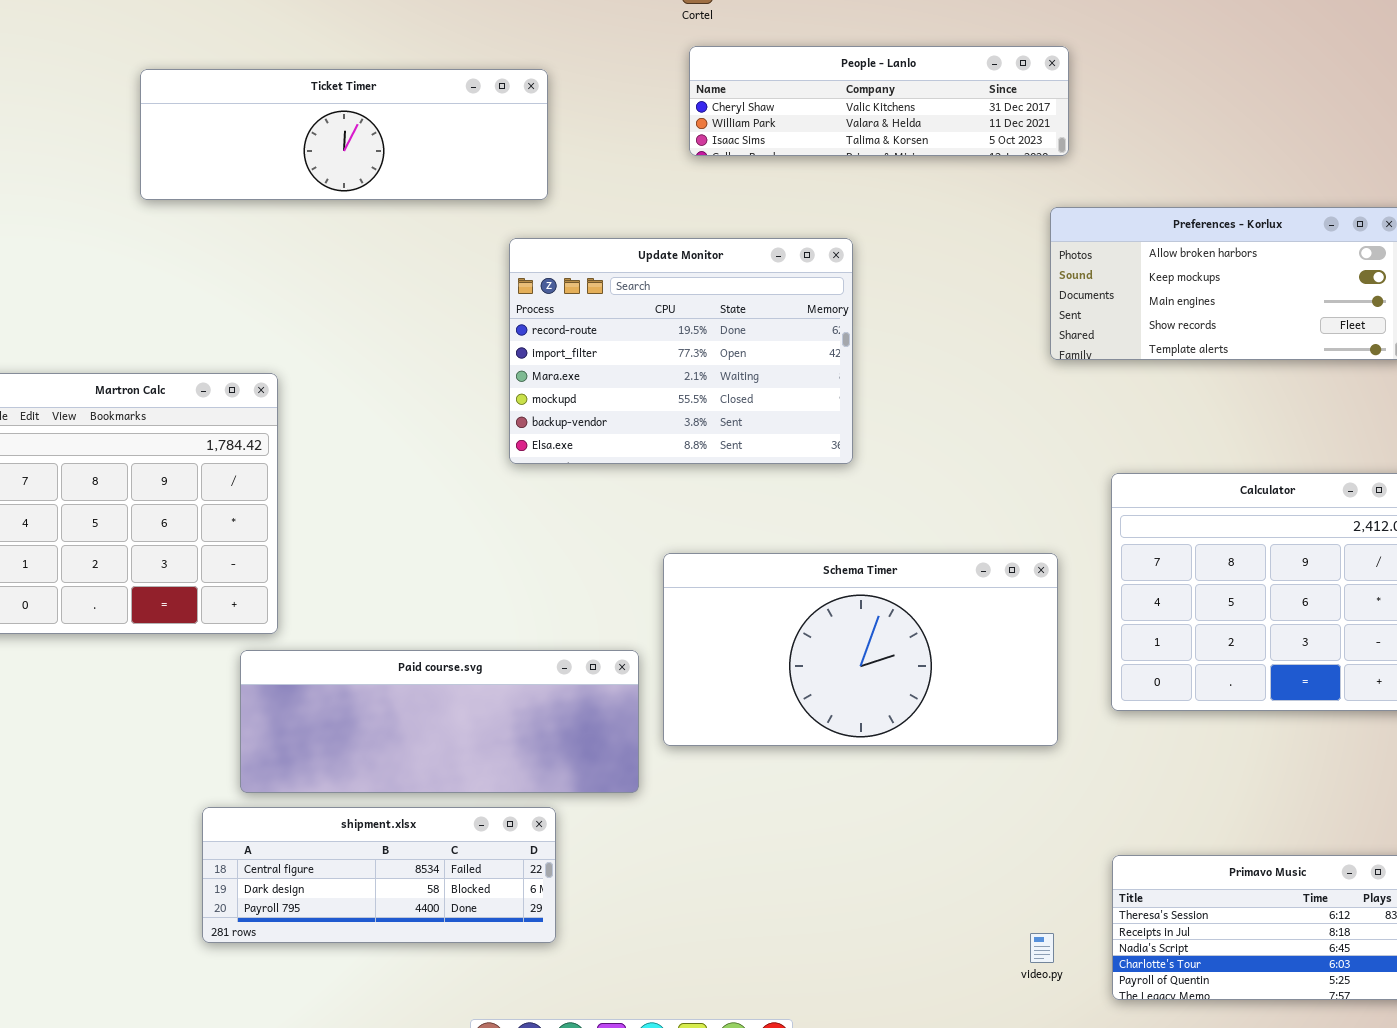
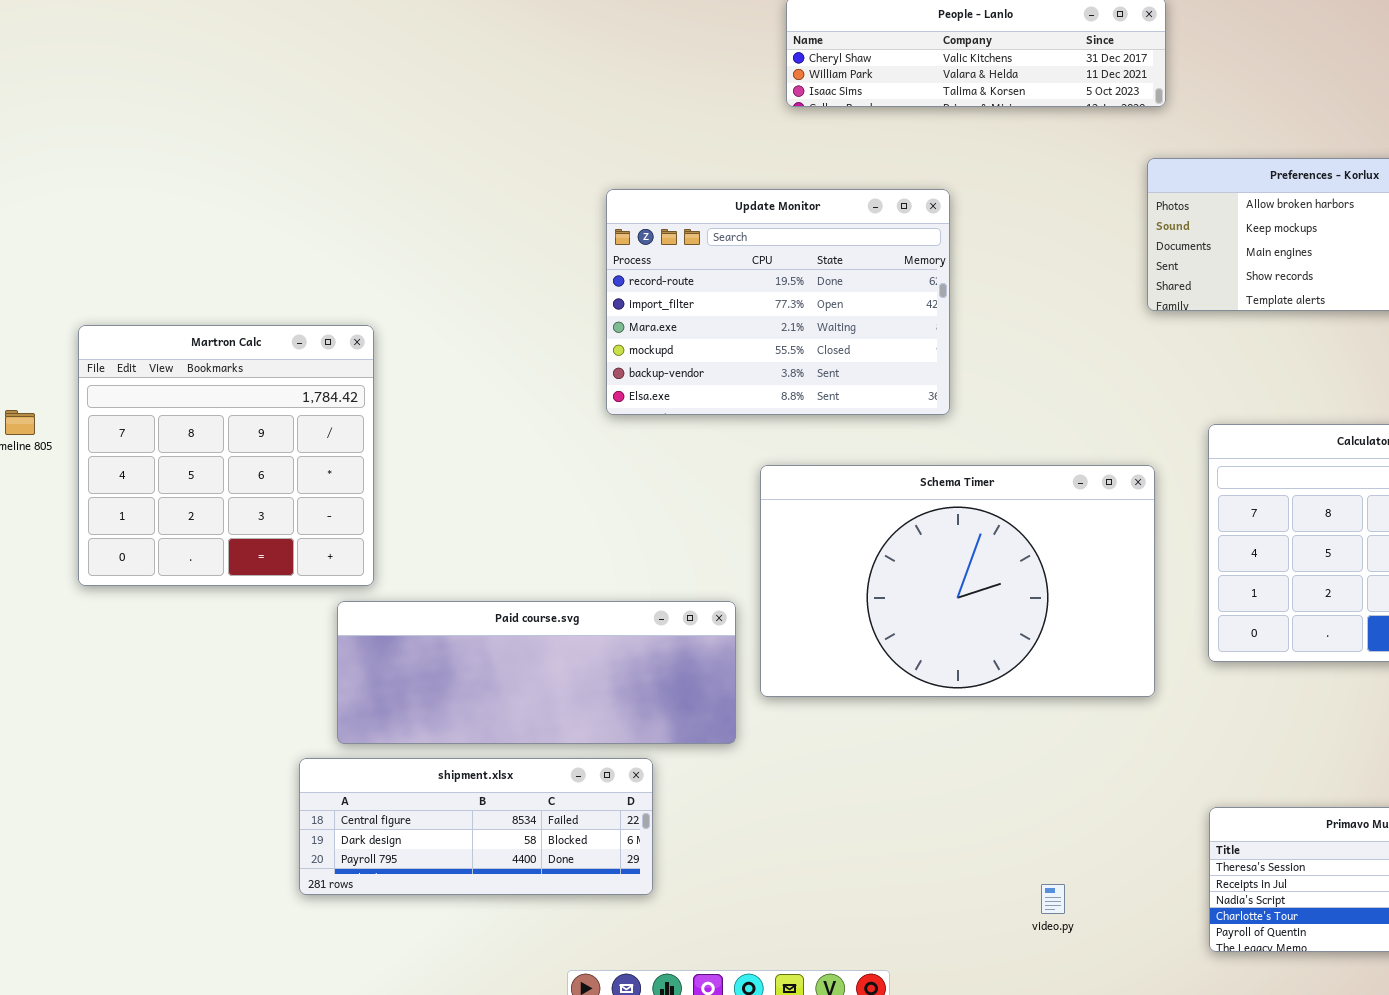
Ticket Timer: [140,69,548,200] -> none, closed
Schema Timer: [663,553,1058,746] -> [760,465,1155,697], resized
video.py: [1030,933,1054,963] -> [1041,884,1065,914], moved

